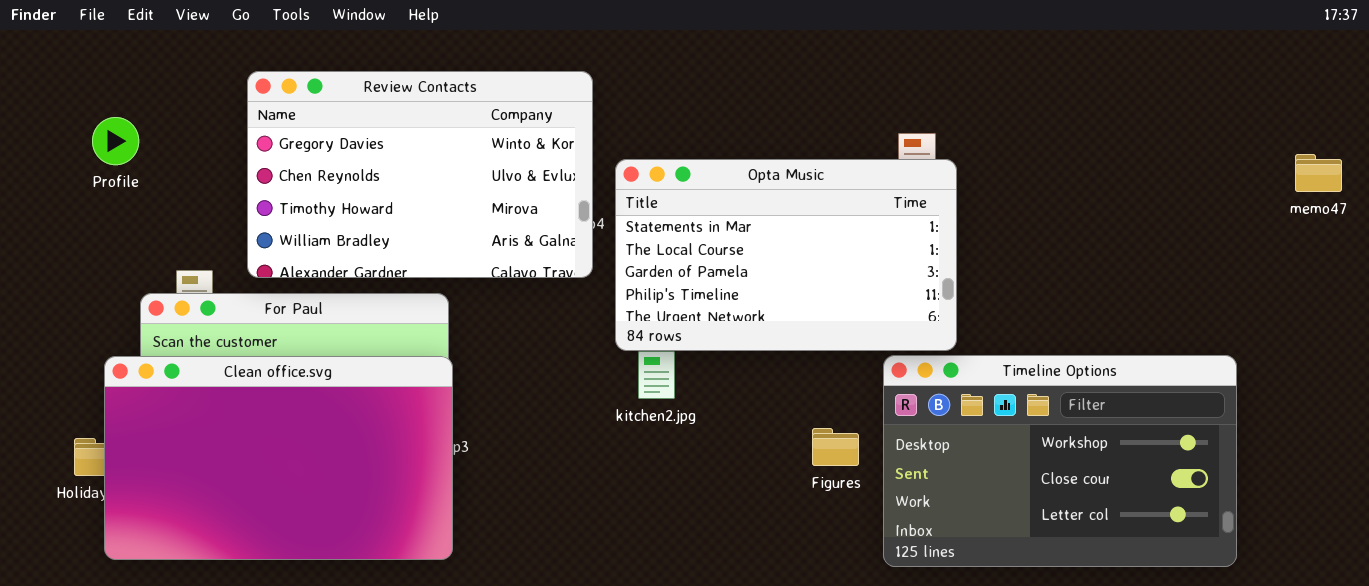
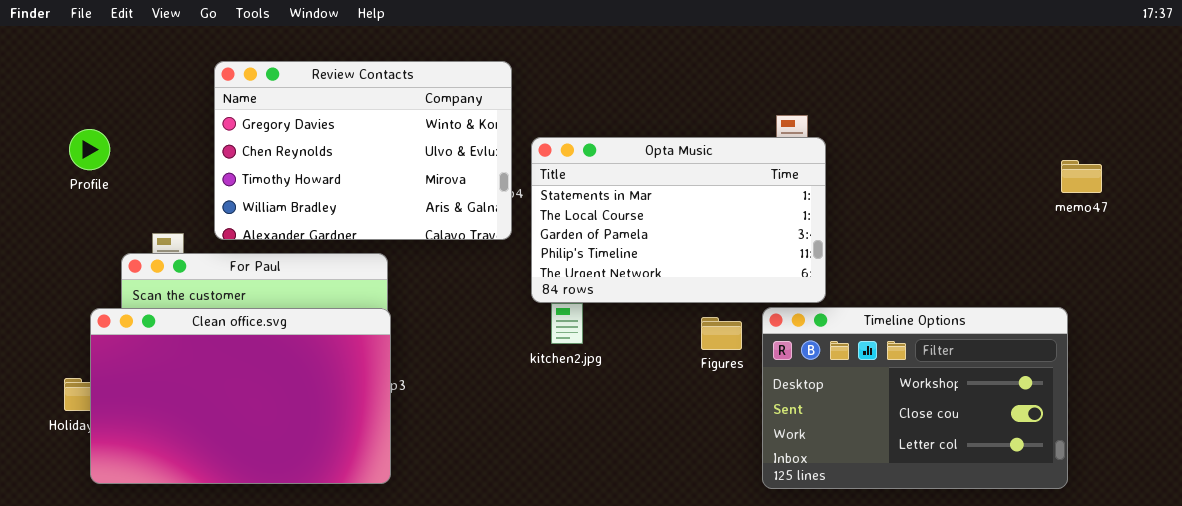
Profile: [92,117,139,165] -> [69,129,110,170], moved
memo47: [1295,154,1342,192] -> [1061,160,1102,193], moved
Figures: [812,428,859,466] -> [701,317,742,350], moved

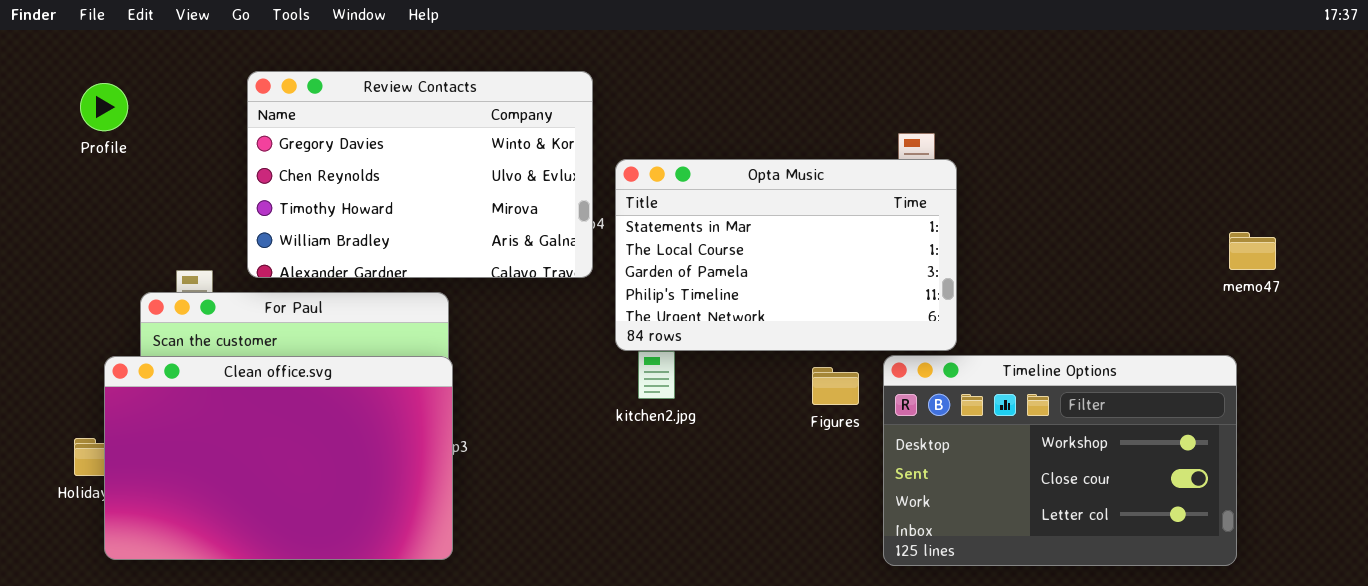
Profile: [69,129,110,170] -> [80,83,128,131], moved
memo47: [1061,160,1102,193] -> [1229,232,1276,270], moved

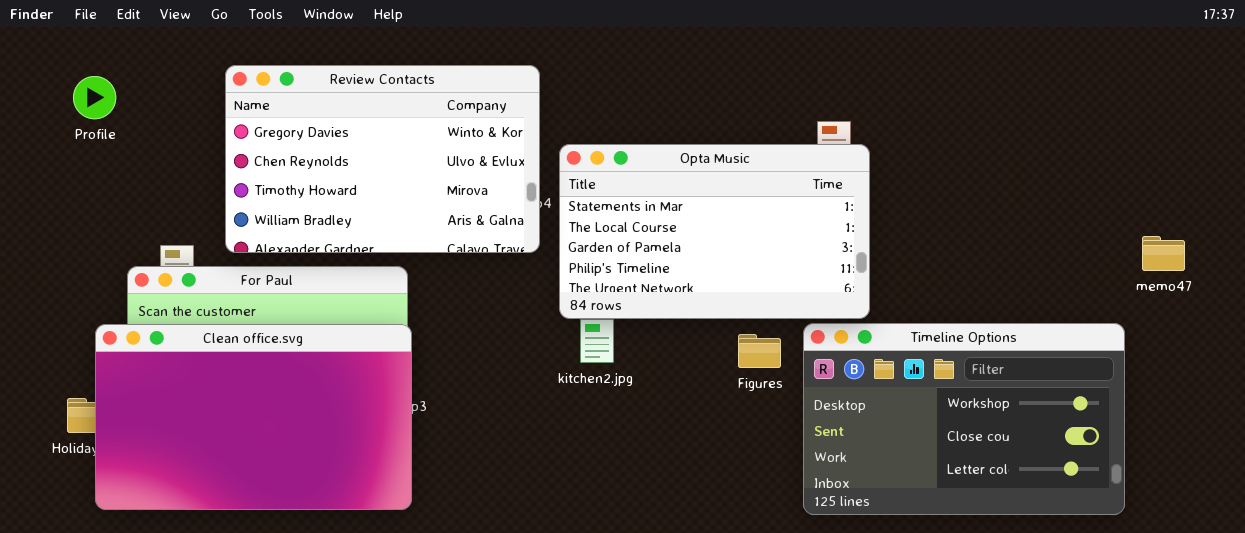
memo47: [1229,232,1276,270] -> [1142,236,1185,271], moved

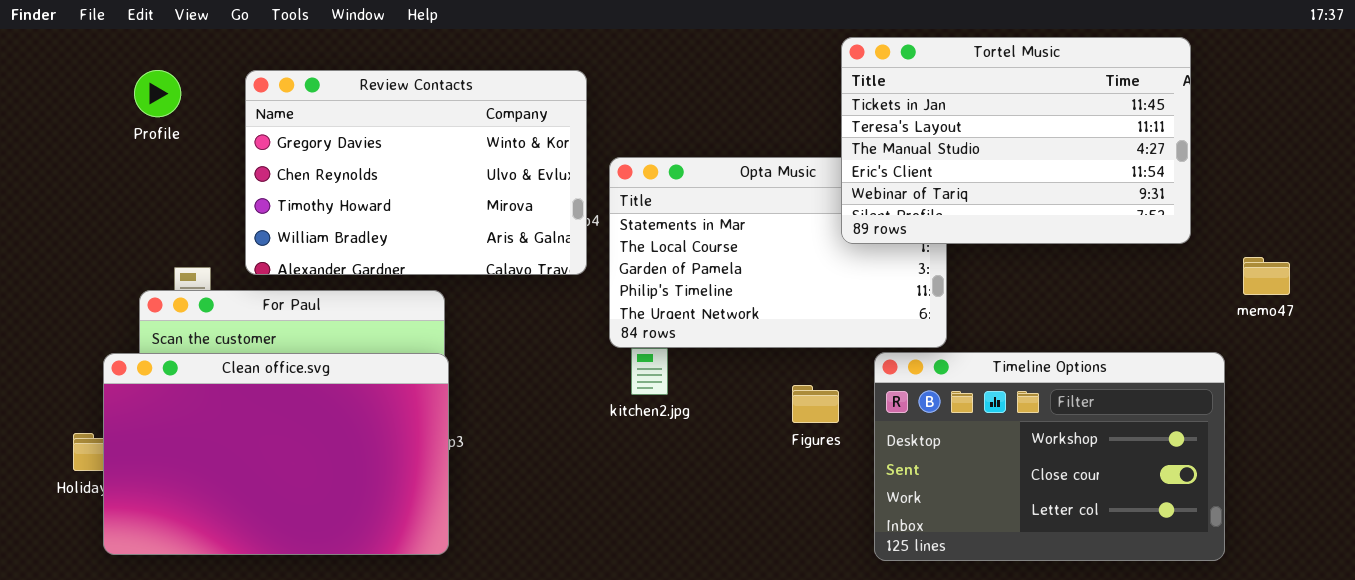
Tortel Music: none -> [841,37,1191,244], opened
Profile: [73,76,116,119] -> [134,70,181,117], moved
Figures: [738,334,781,368] -> [792,385,839,423], moved

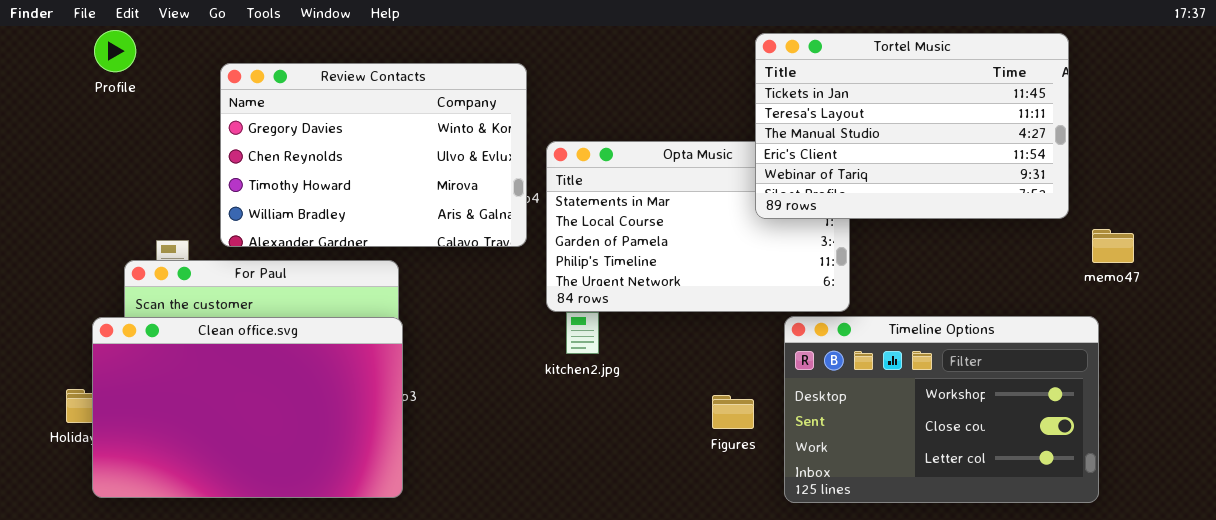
Profile: [134,70,181,117] -> [94,30,136,72], moved
memo47: [1243,257,1290,295] -> [1092,229,1134,263], moved
Figures: [792,385,839,423] -> [712,395,754,429], moved

